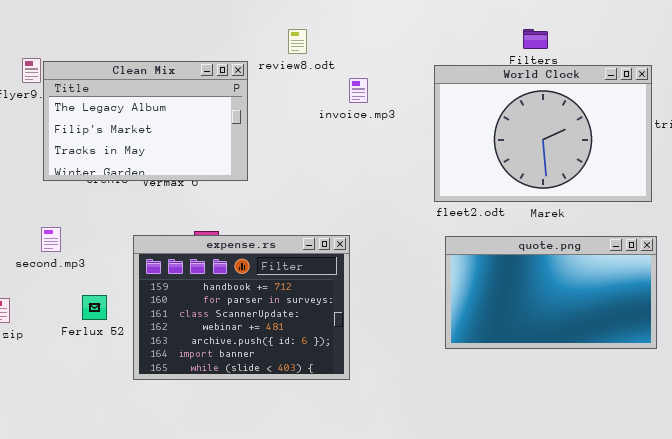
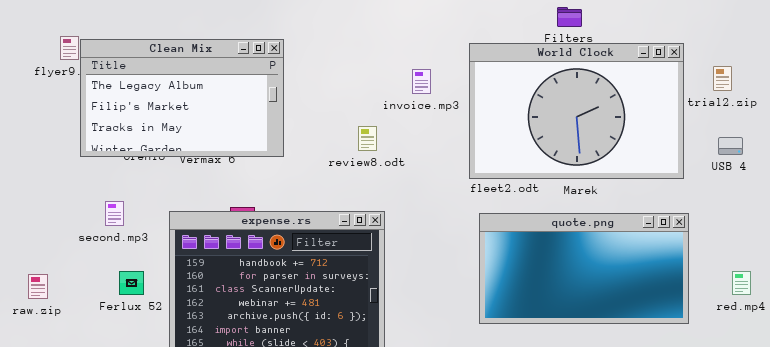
review8.odt: [288,29,307,54] -> [358,126,377,151], moved
invoice.mp3: [349,78,368,103] -> [412,69,431,94], moved
second.mp3: [41,227,61,252] -> [105,201,124,226], moved

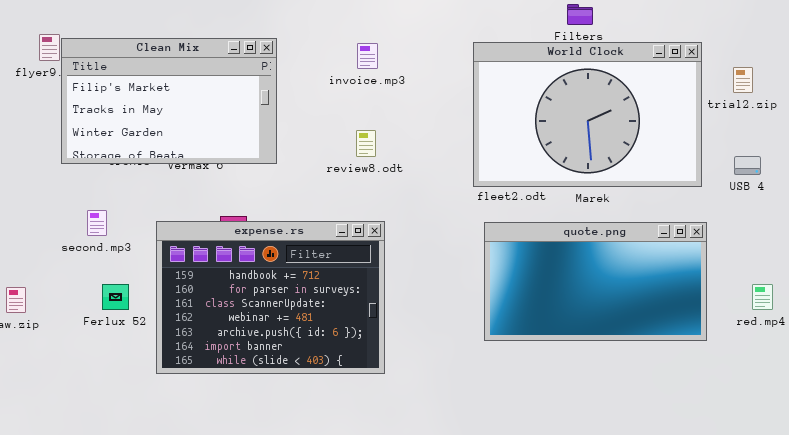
Clean Mix: [80,39,284,157] -> [61,38,277,164], scrolled down 1 row
invoice.mp3: [412,69,431,94] -> [357,43,378,69], moved
USB 4: [718,137,743,155] -> [734,156,761,175], moved

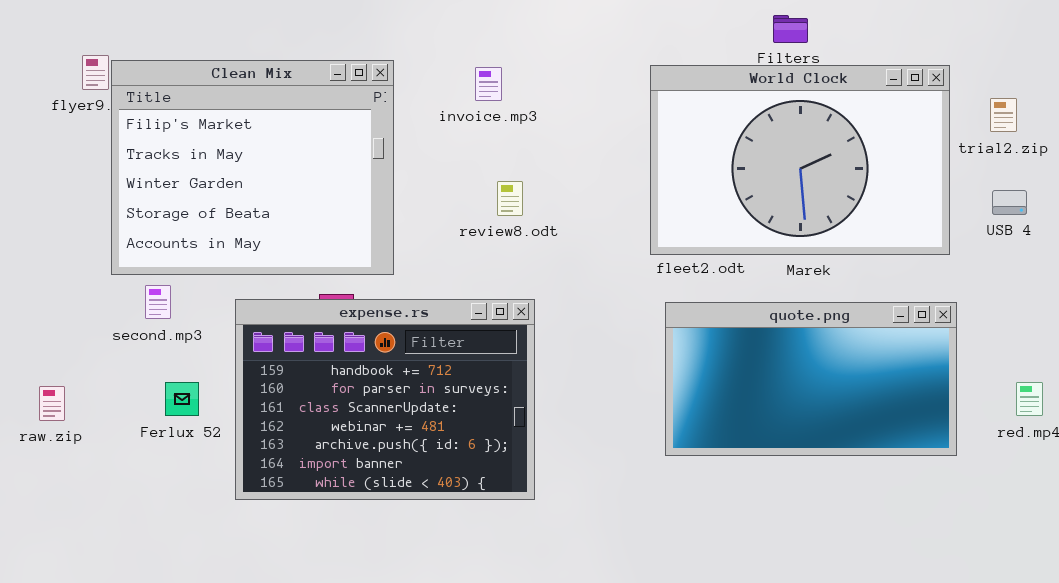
Clean Mix: [61,38,277,164] -> [111,60,394,275], resized
invoice.mp3: [357,43,378,69] -> [475,67,502,101], moved
USB 4: [734,156,761,175] -> [992,190,1027,215], moved

